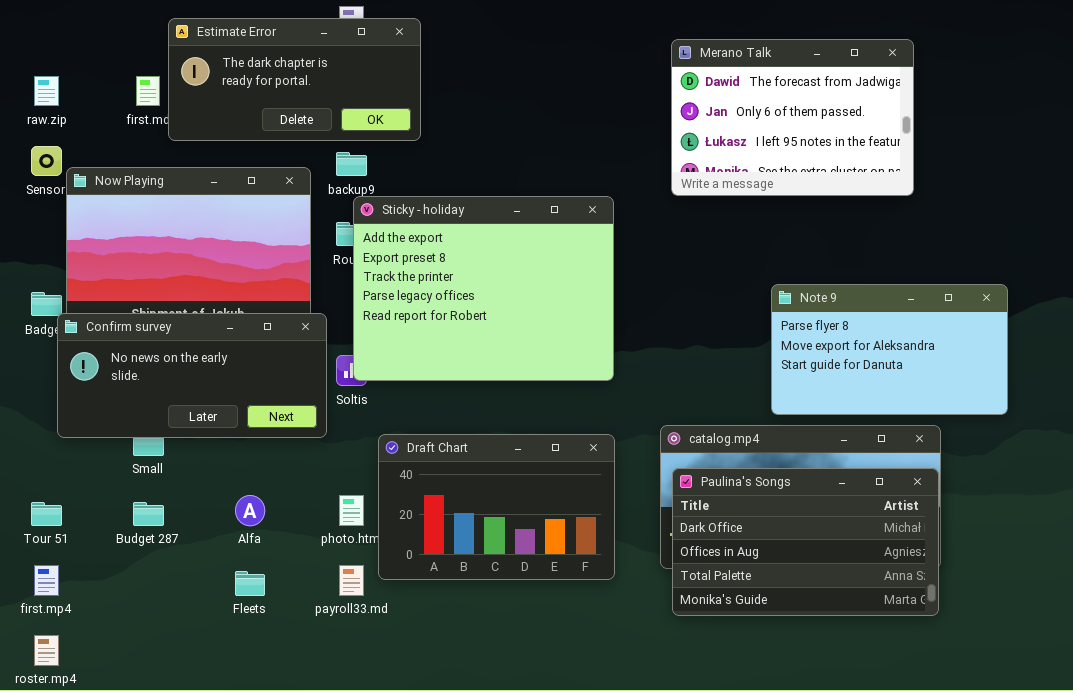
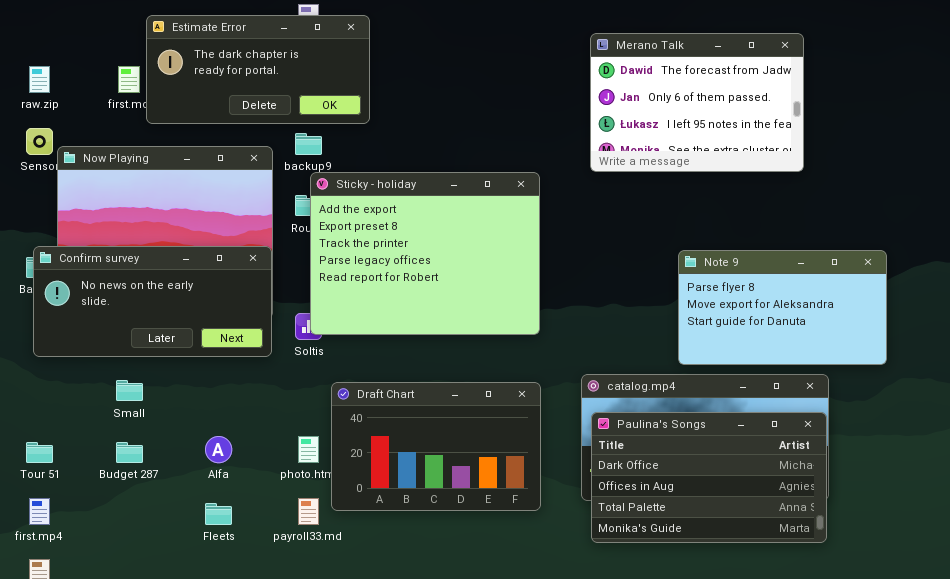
Confirm survey: [57,313,327,438] -> [33,246,272,357], moved

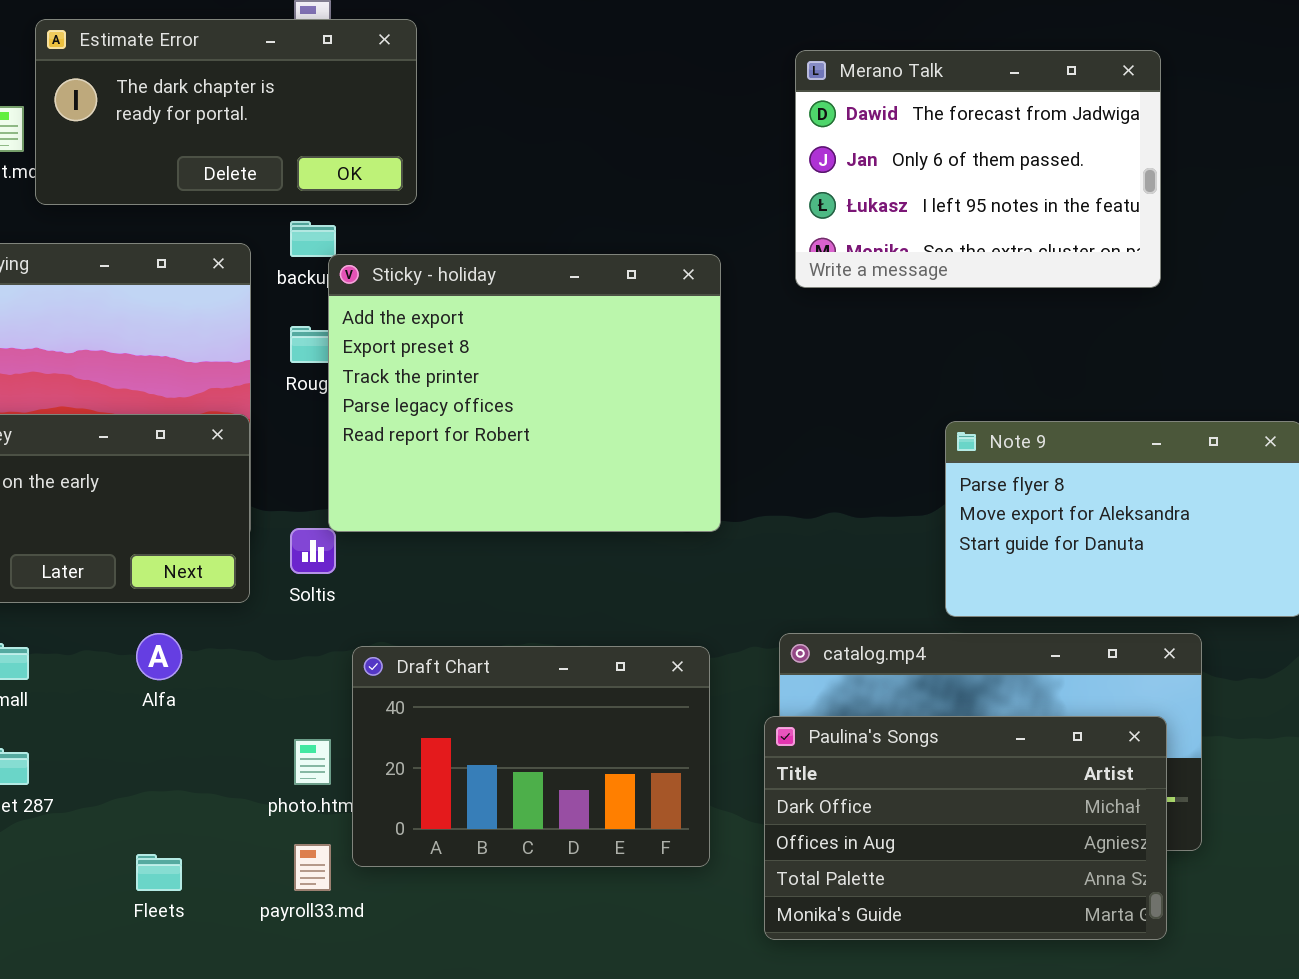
Sticky - holiday: [310,172,540,335] -> [328,254,721,532], moved
Paulina's Songs: [591,412,827,543] -> [764,716,1167,940], moved
Alfa: [205,436,232,463] -> [136,633,182,680], moved

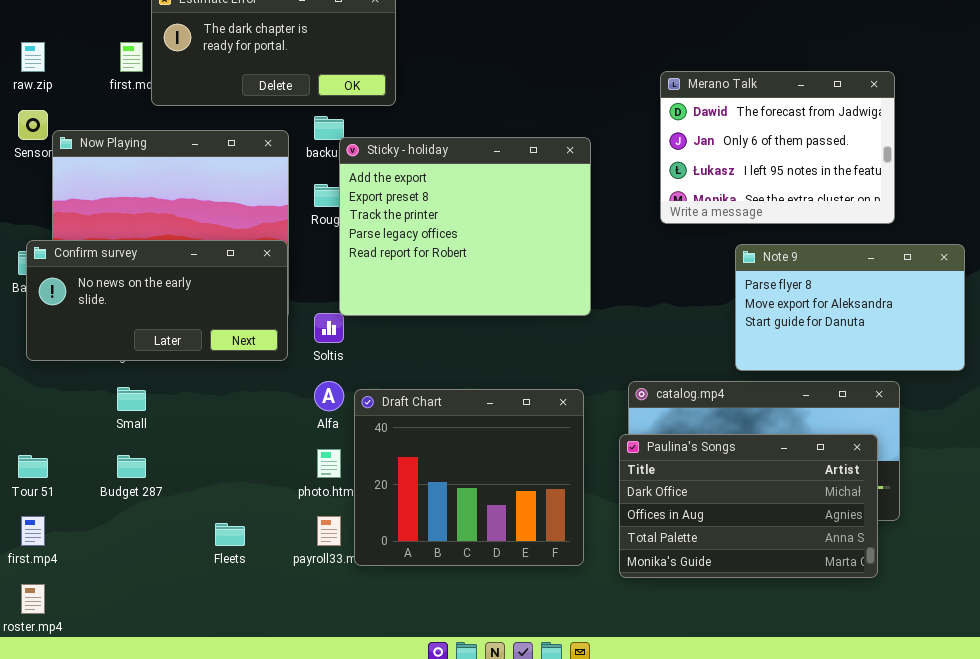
Merano Talk: [795,50,1161,288] -> [660,71,895,224], moved
Alfa: [136,633,182,680] -> [314,381,344,411], moved
Draft Chart: [352,646,710,867] -> [354,389,584,566], resized

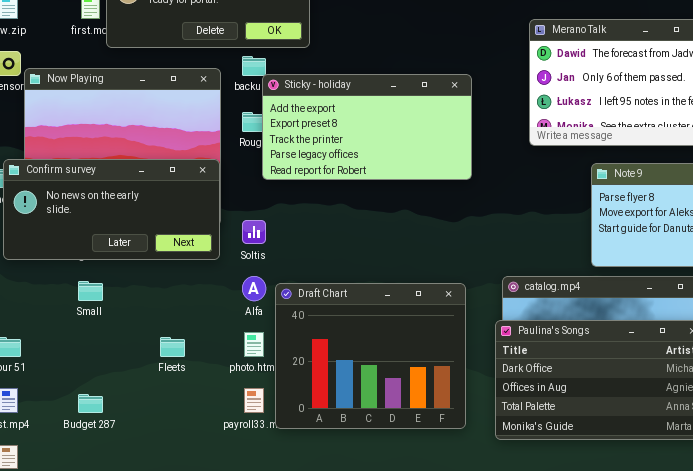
Sticky - holiday: [339,137,591,316] -> [262,74,472,180], resized
Budget 287: [117,455,146,478] -> [78,394,103,413], moved
Fleets: [215,523,245,546] -> [160,337,185,357], moved

